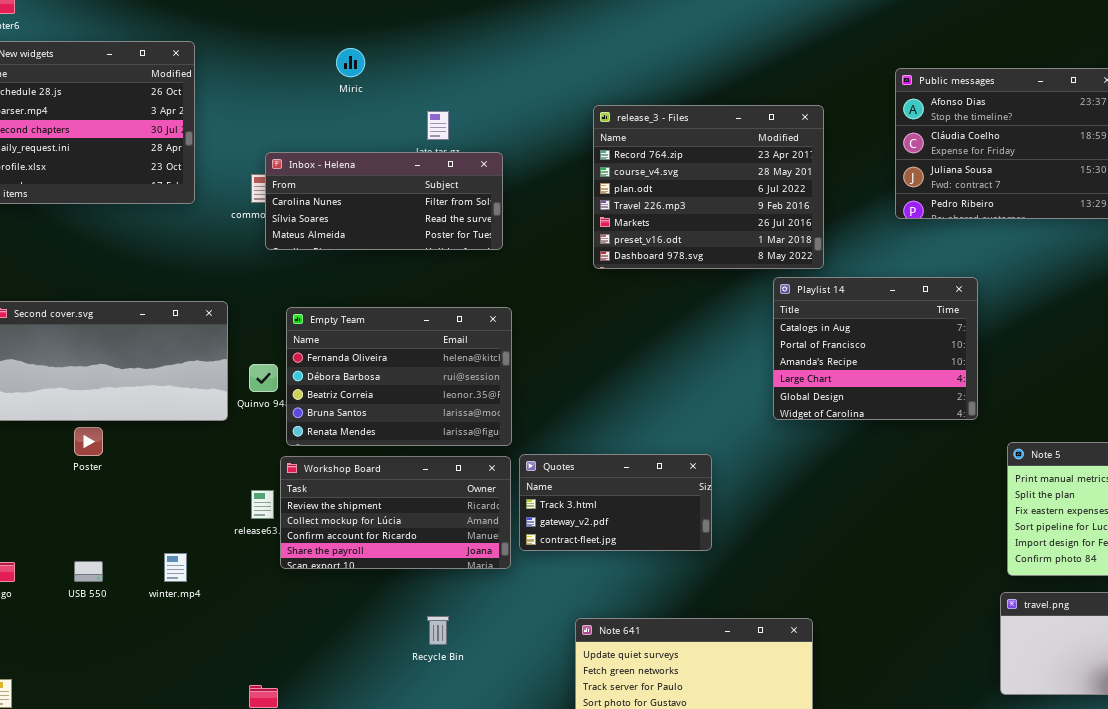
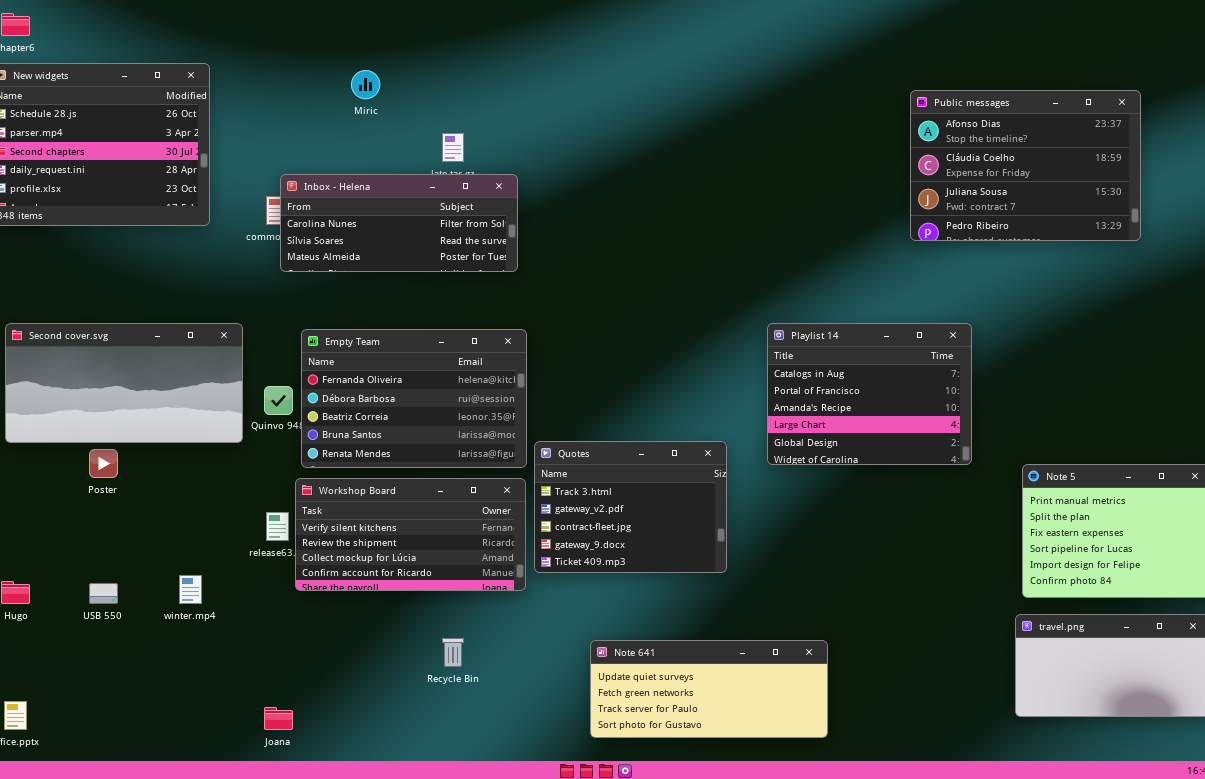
release_3 - Files: [593,105,824,269] -> none, closed
Playlist 14: [773,277,978,420] -> [767,323,972,465], moved
Quotes: [519,454,712,551] -> [534,441,727,573], resized
Workshop Board: [280,456,511,569] -> [295,478,526,591], scrolled up 1 row

